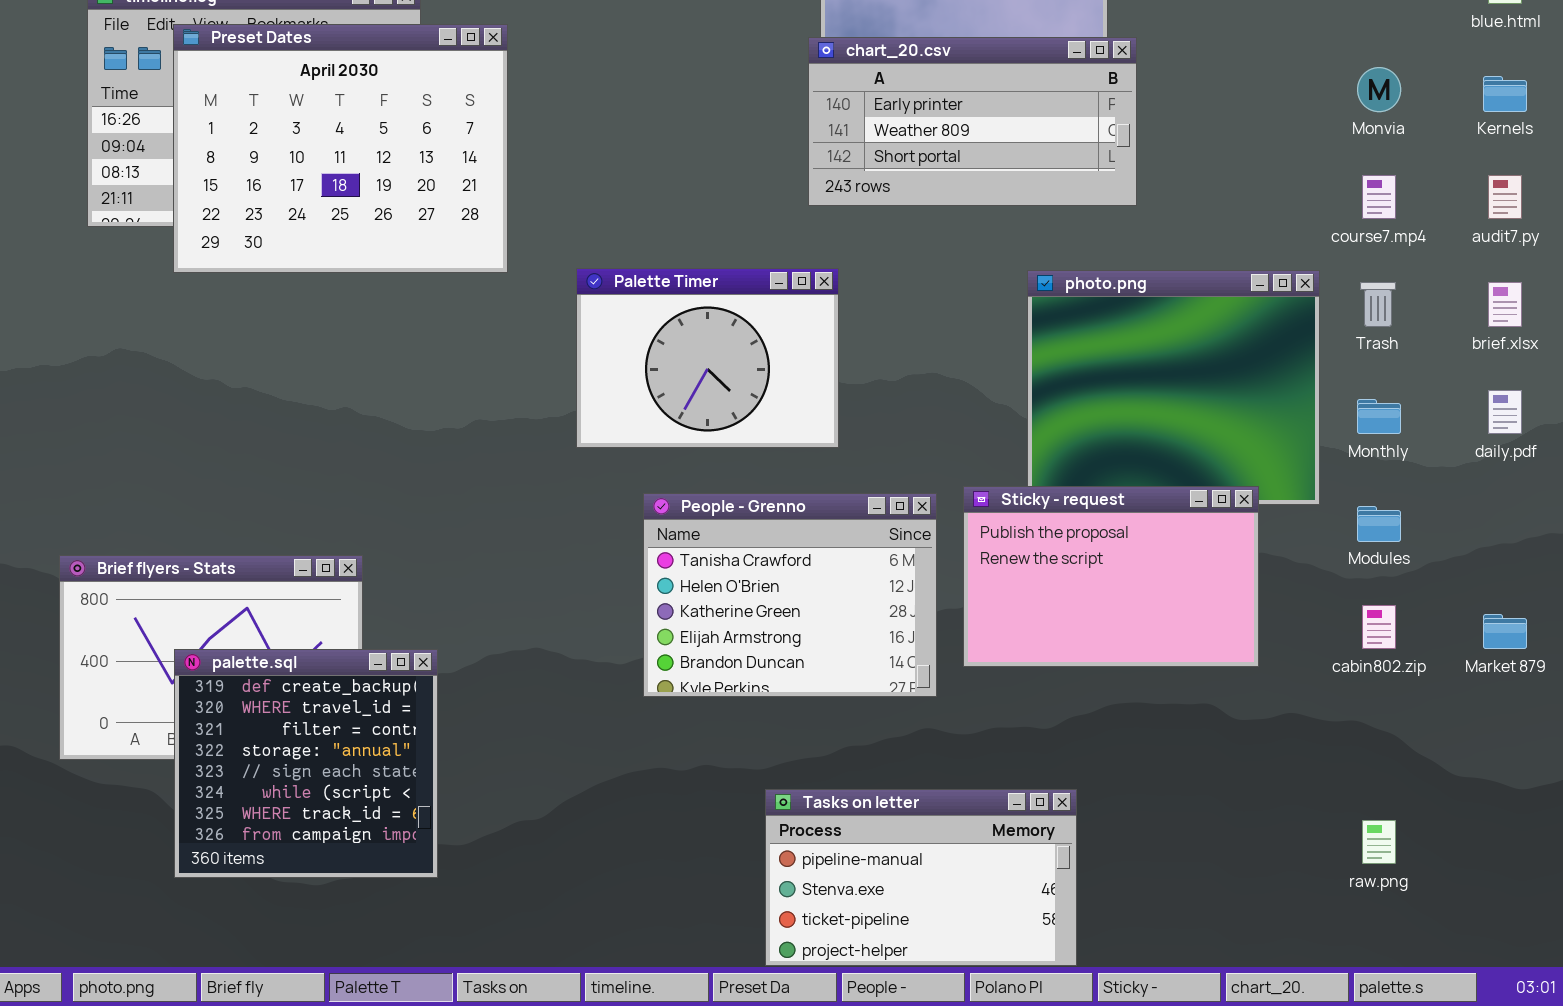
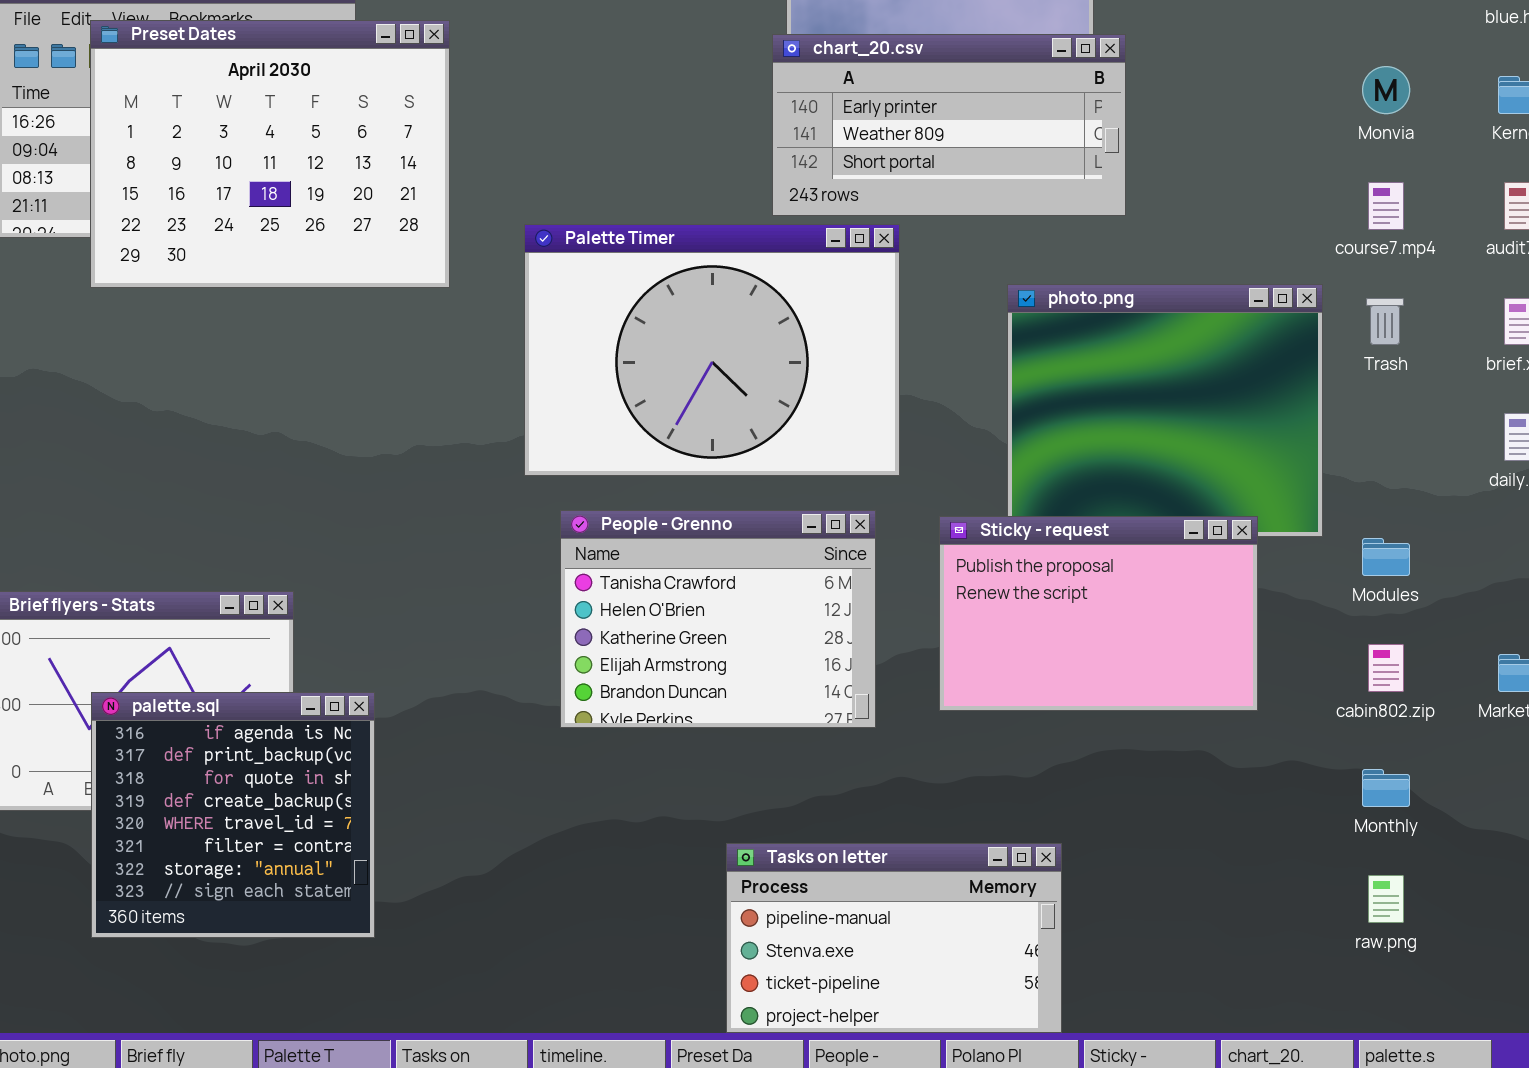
Palette Timer: [576,268,839,448] -> [524,224,900,476], resized
Monthly: [1357,399,1401,434] -> [1362,769,1410,807], moved
People - Grenno: [643,493,937,697] -> [560,510,876,728], moved
palette.sql: [174,649,438,878] -> [91,692,375,938], scrolled up 3 rows

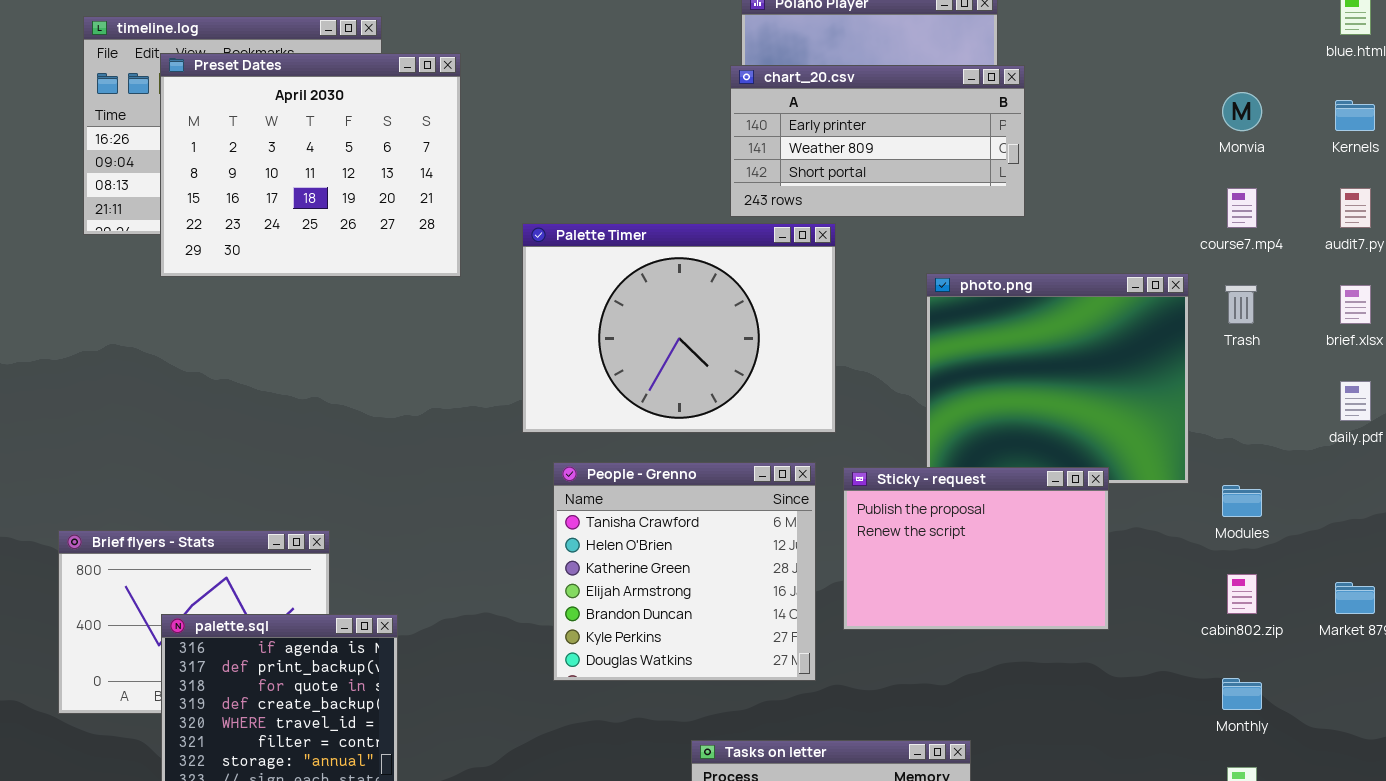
People - Grenno: [560,510,876,728] -> [553,462,816,681], resized
Sticky - request: [939,516,1258,711] -> [843,467,1109,630], moved

